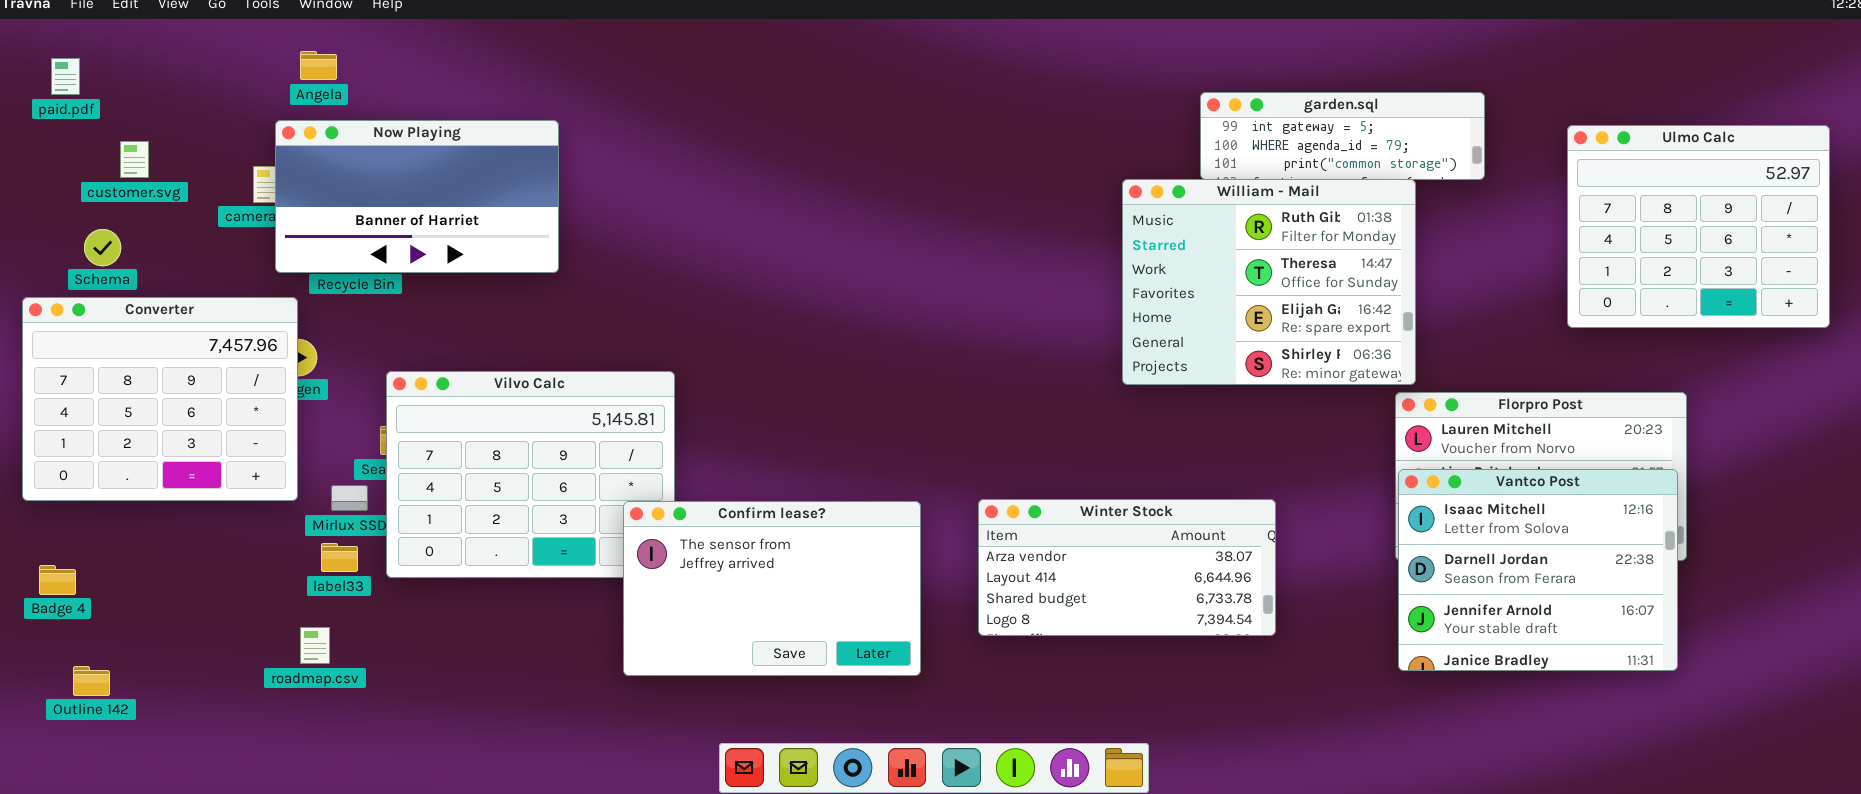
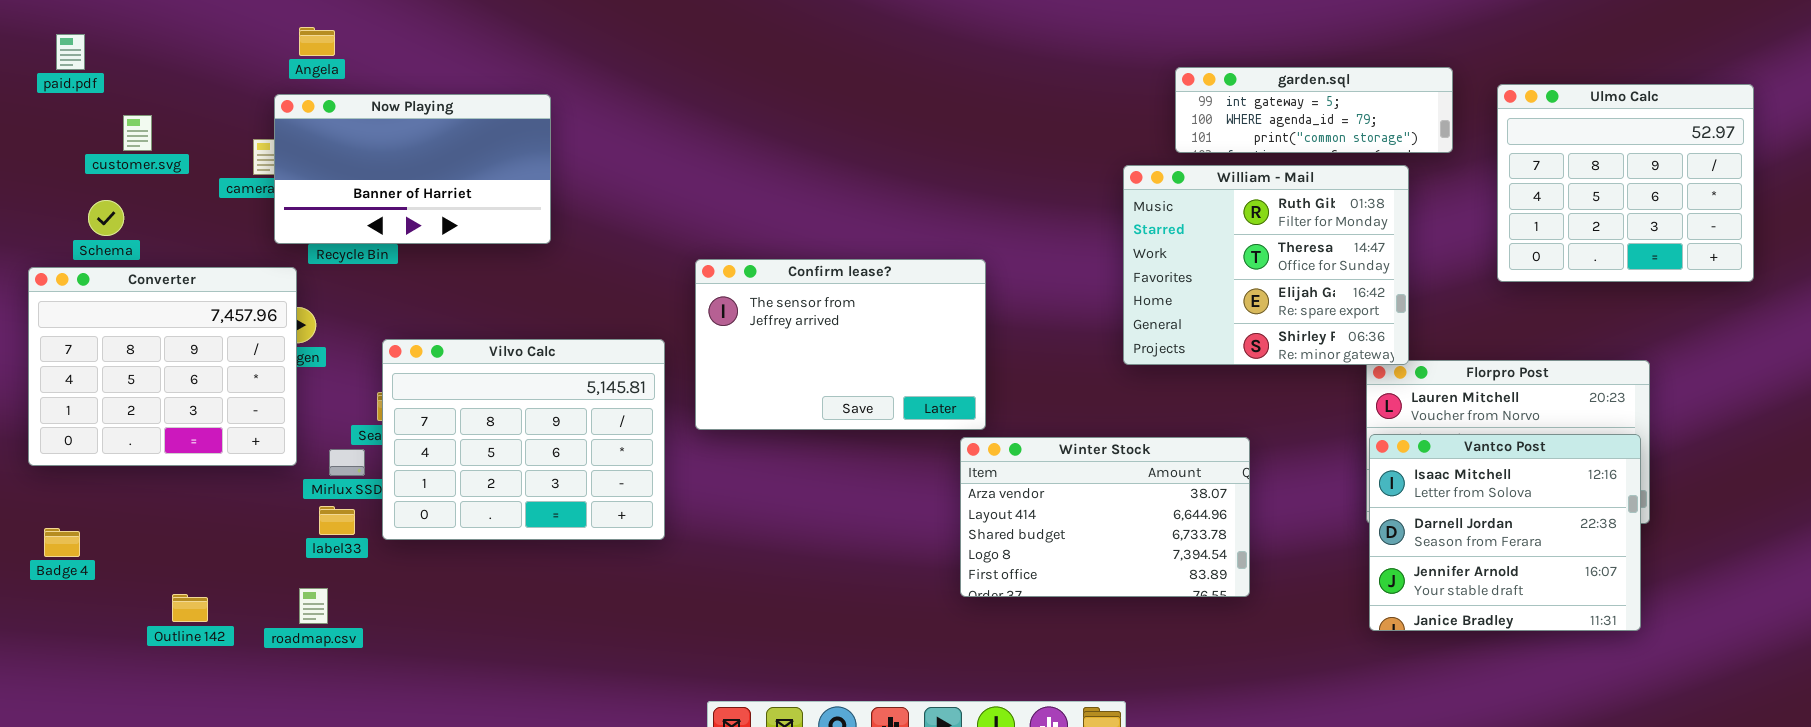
Ulmo Calc: [1567,125,1830,328] -> [1497,84,1754,282], moved
William - Mail: [1122,179,1416,385] -> [1123,165,1409,365], moved
Winter Stock: [978,499,1276,636] -> [960,437,1250,597], resized
Confirm lease?: [623,501,921,676] -> [695,259,986,430], moved
Outline 142: [73,666,110,696] -> [172,594,208,622], moved

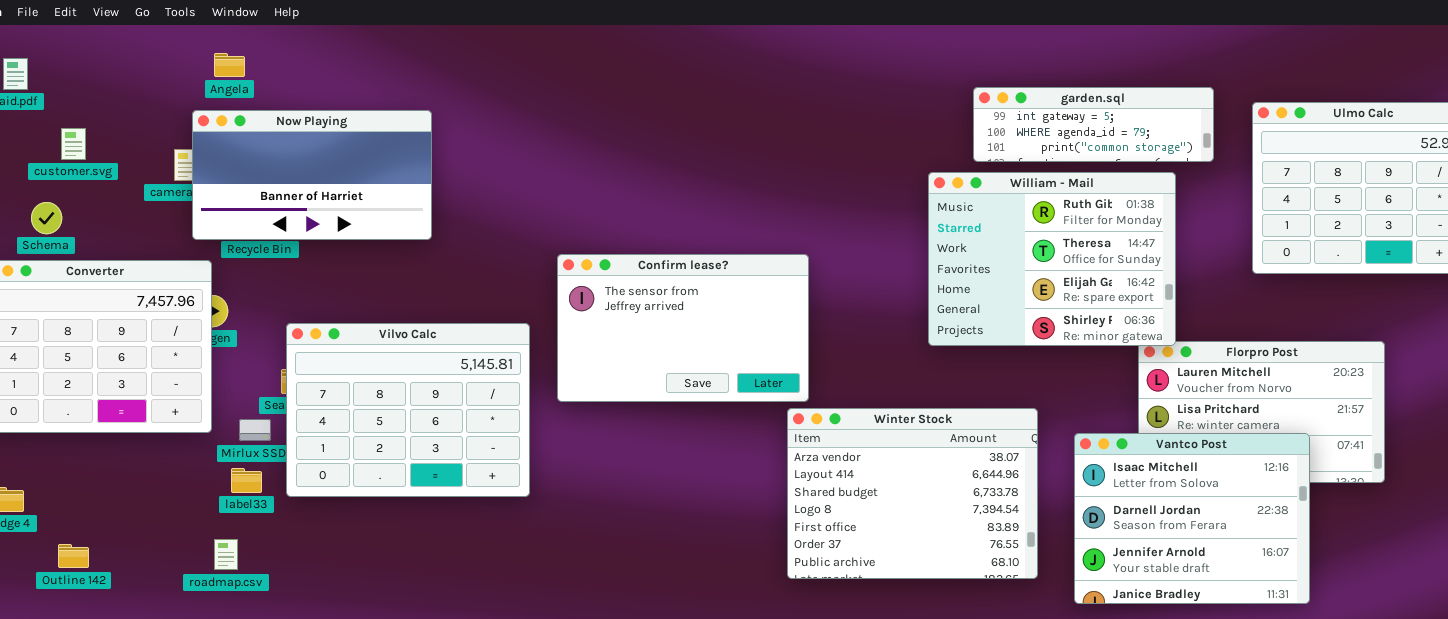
Vantco Post: [1369,434,1641,631] -> [1074,433,1310,604], moved
Winter Stock: [960,437,1250,597] -> [787,408,1038,579], resized
Outline 142: [172,594,208,622] -> [58,544,89,568], moved

